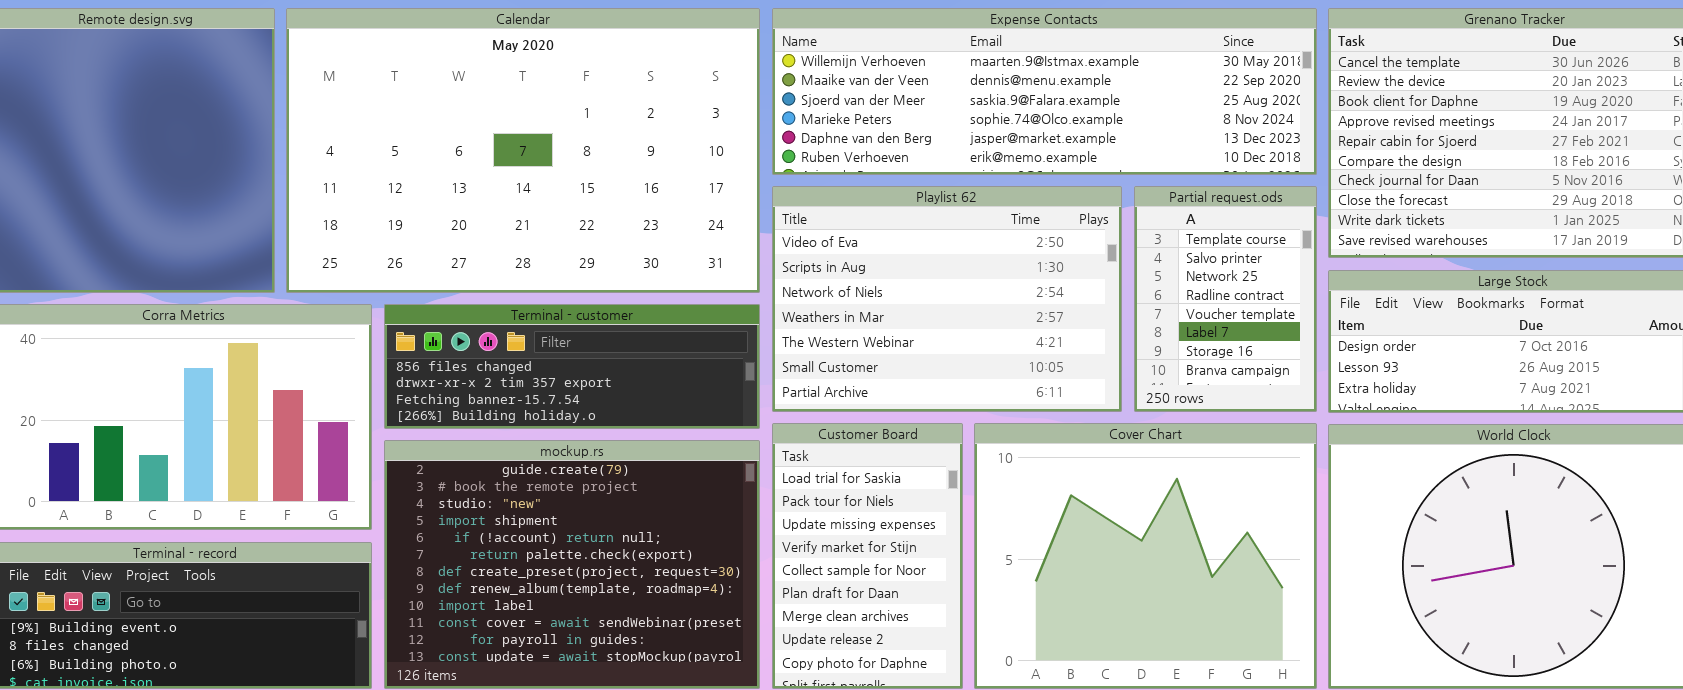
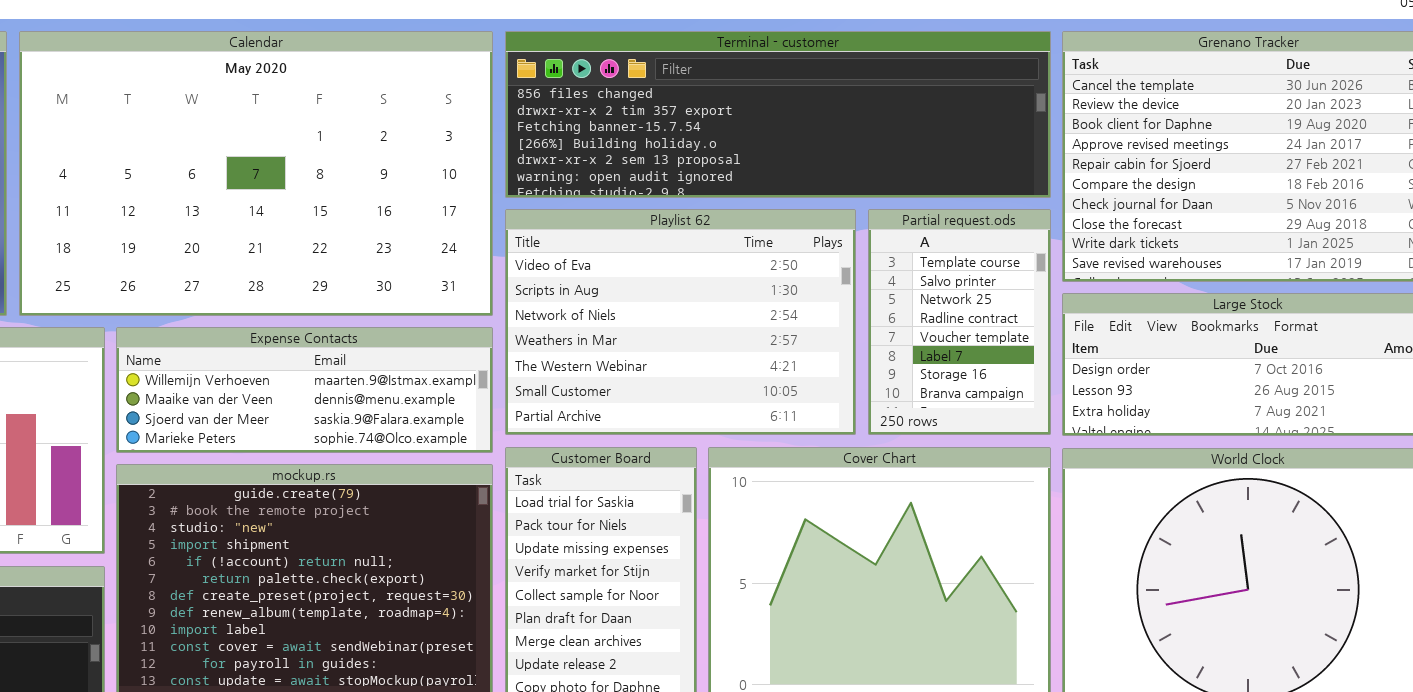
Expense Contacts: [772,8,1317,175] -> [116,327,493,453], moved, resized
Terminal - customer: [384,304,760,429] -> [505,31,1051,198], moved, resized

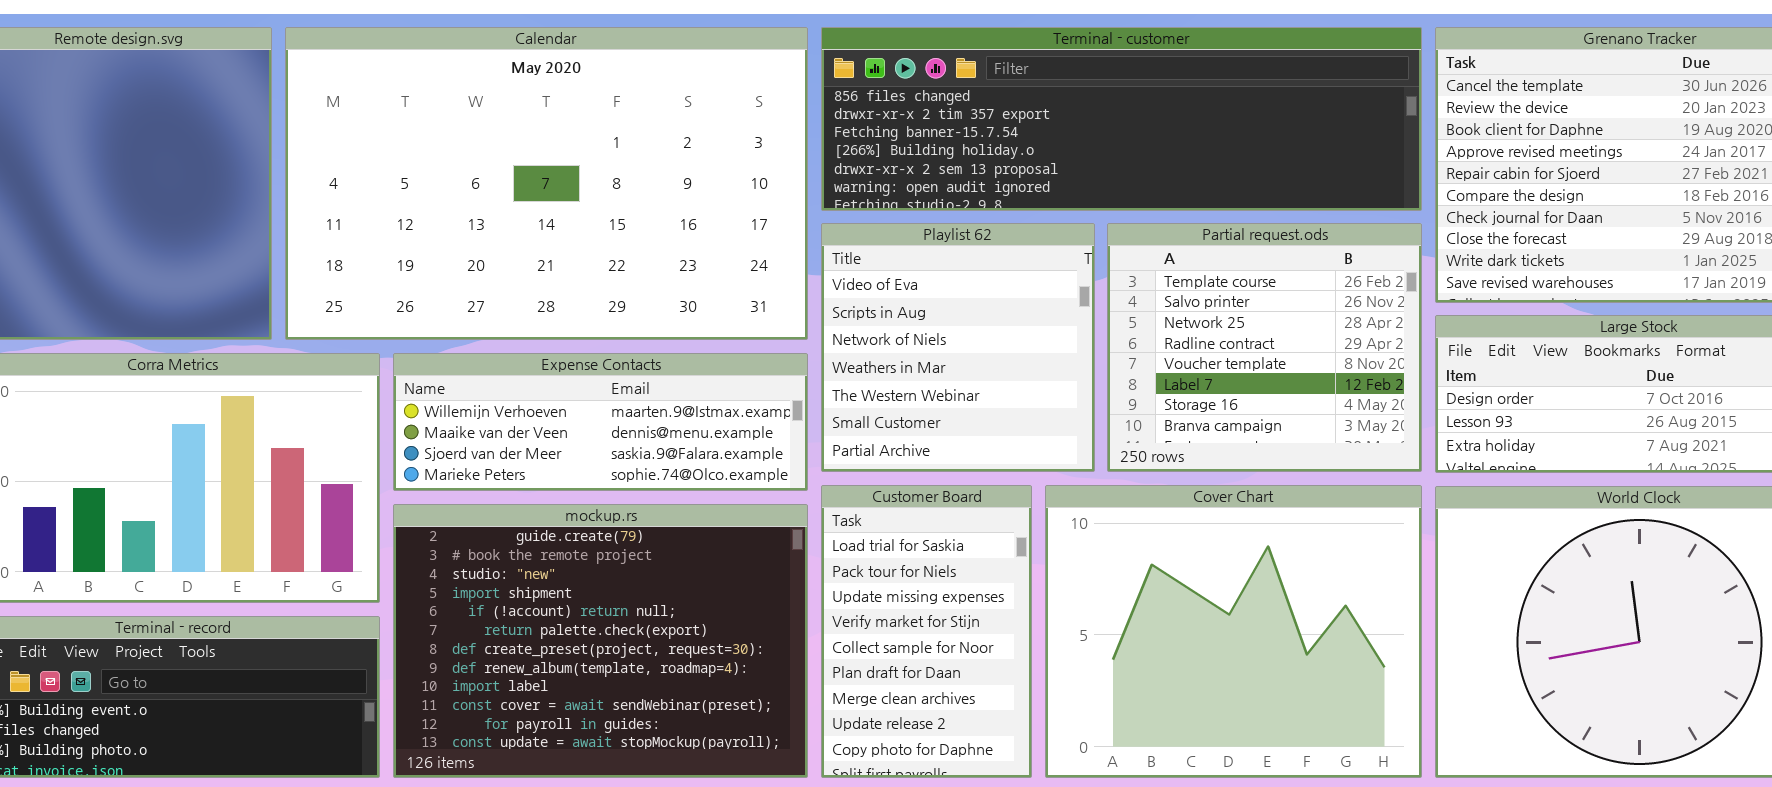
Playlist 62: [505,209,856,435] -> [821,223,1095,472], resized
Partial request.ods: [868,209,1051,435] -> [1107,223,1422,472], resized

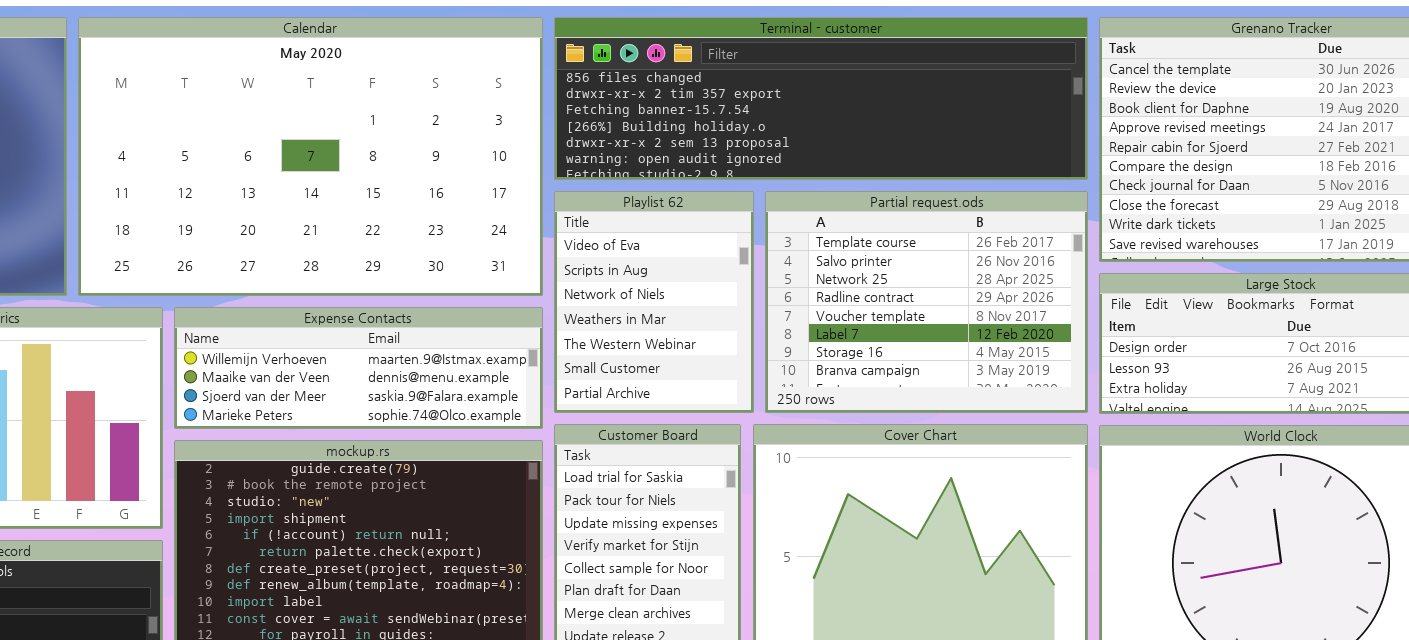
Playlist 62: [821,223,1095,472] -> [554,191,754,413], resized
Partial request.ods: [1107,223,1422,472] -> [765,191,1088,413], resized

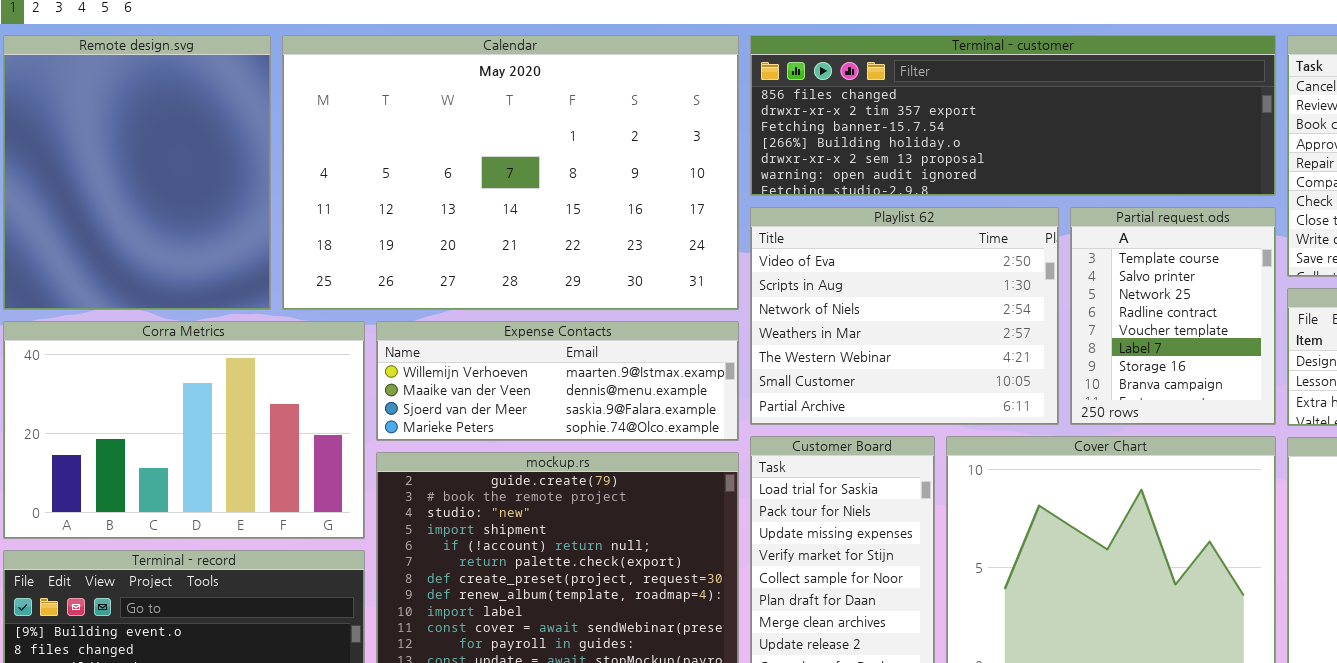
Playlist 62: [554,191,754,413] -> [750,207,1059,425], resized
Partial request.ods: [765,191,1088,413] -> [1070,207,1276,425], resized

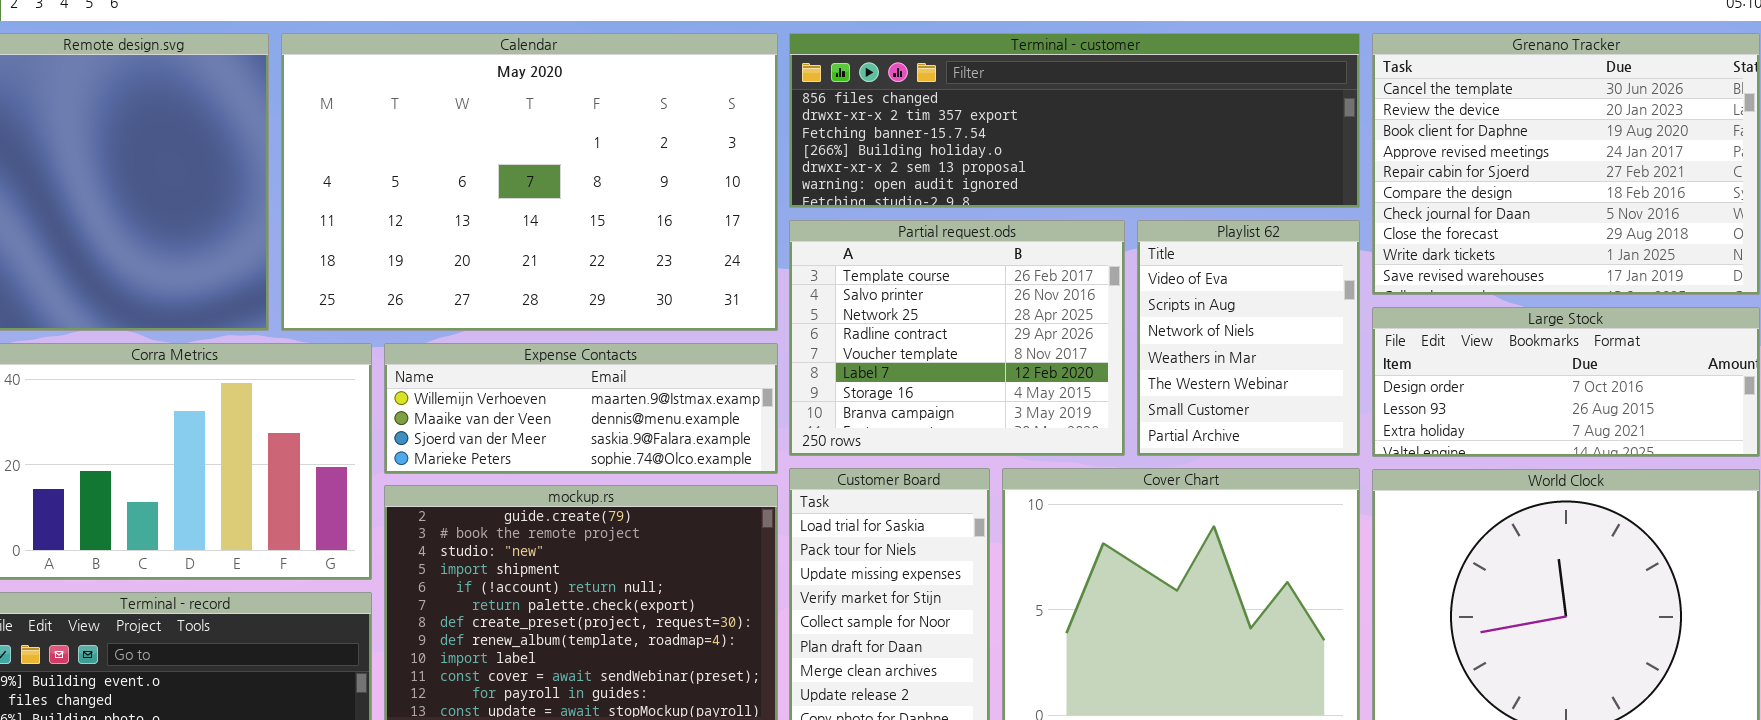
Playlist 62: [750,207,1059,425] -> [1137,220,1360,456], moved, resized
Partial request.ods: [1070,207,1276,425] -> [789,220,1125,456], moved, resized

